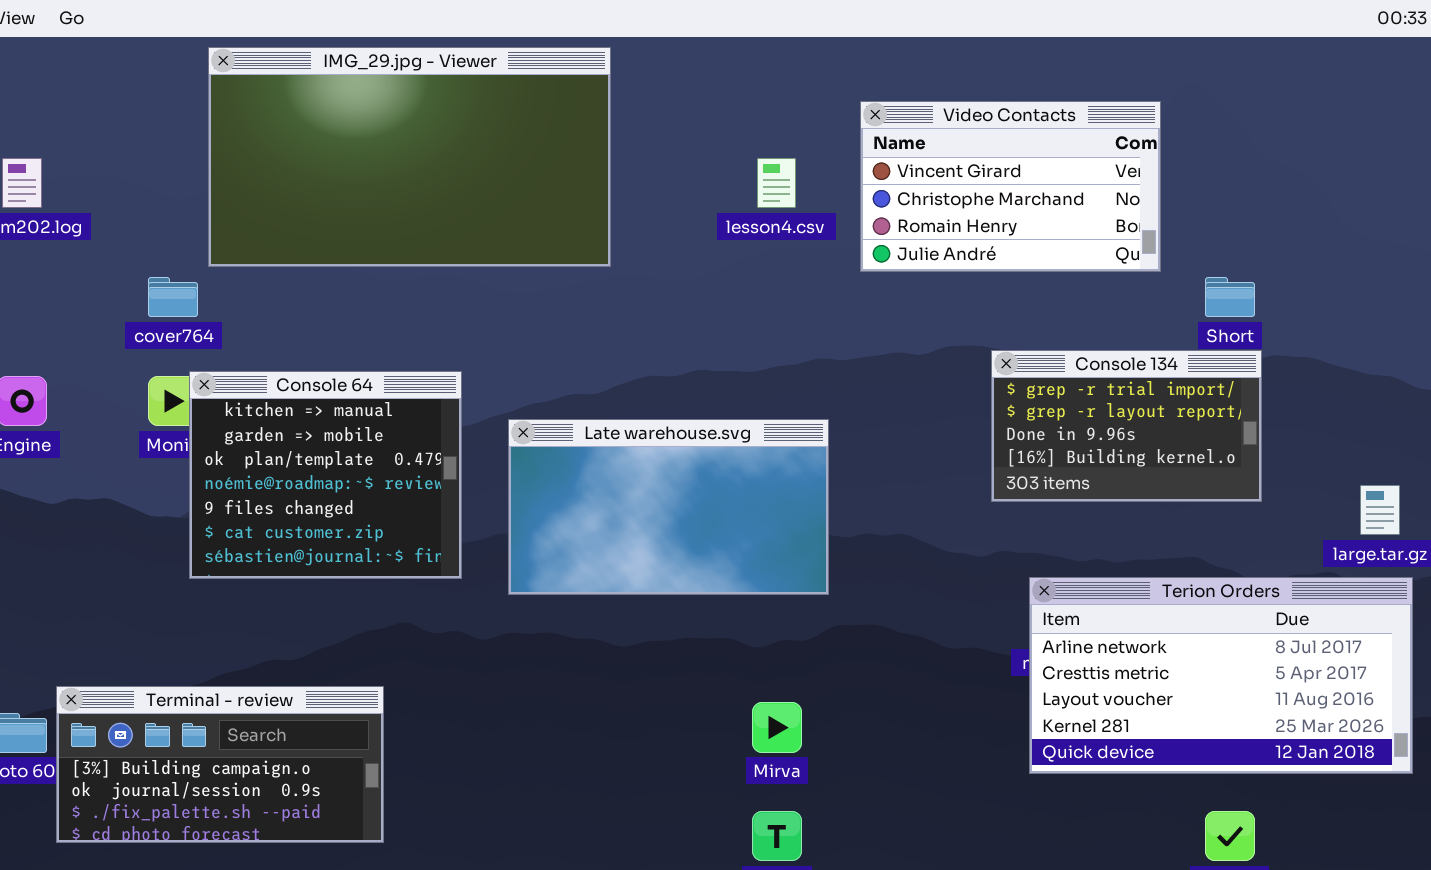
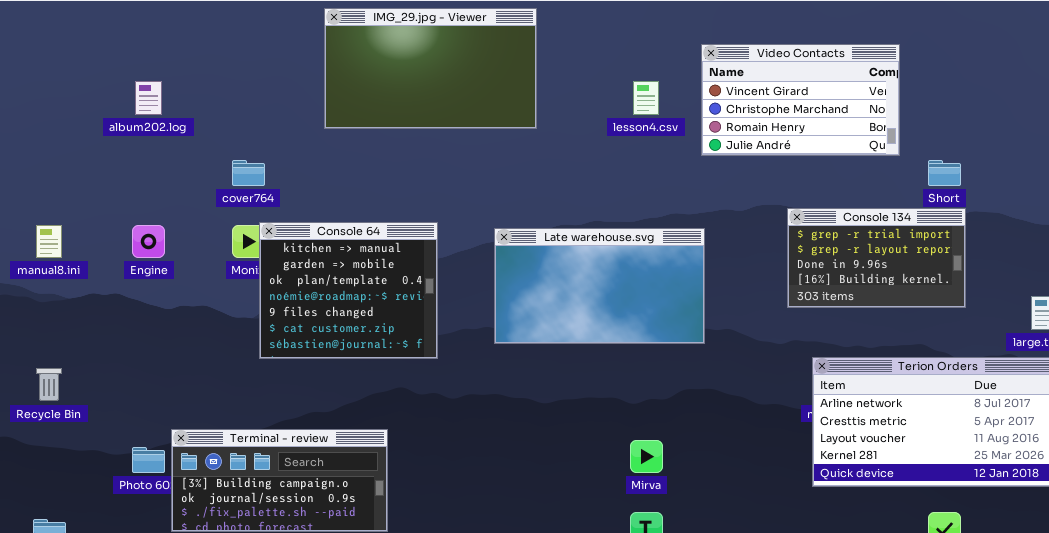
IMG_29.jpg - Viewer: [208,47,611,267] -> [324,8,537,129], resized
Late warehouse.svg: [508,419,829,595] -> [494,228,705,344], moved

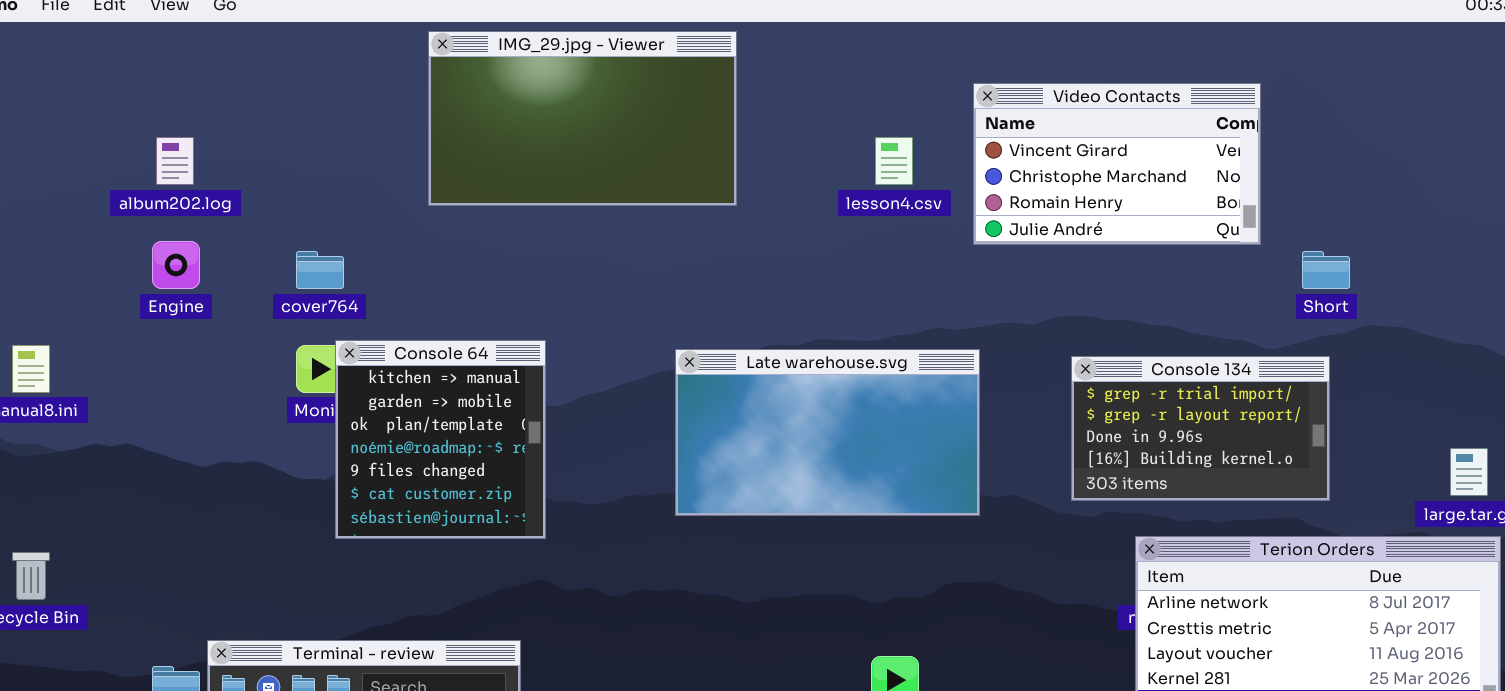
Console 134: [787,208,966,308] -> [1071,356,1330,501], moved
Console 64: [259,222,438,359] -> [335,340,546,539], resized
Engine: [132,225,165,258] -> [152,241,200,289], moved

